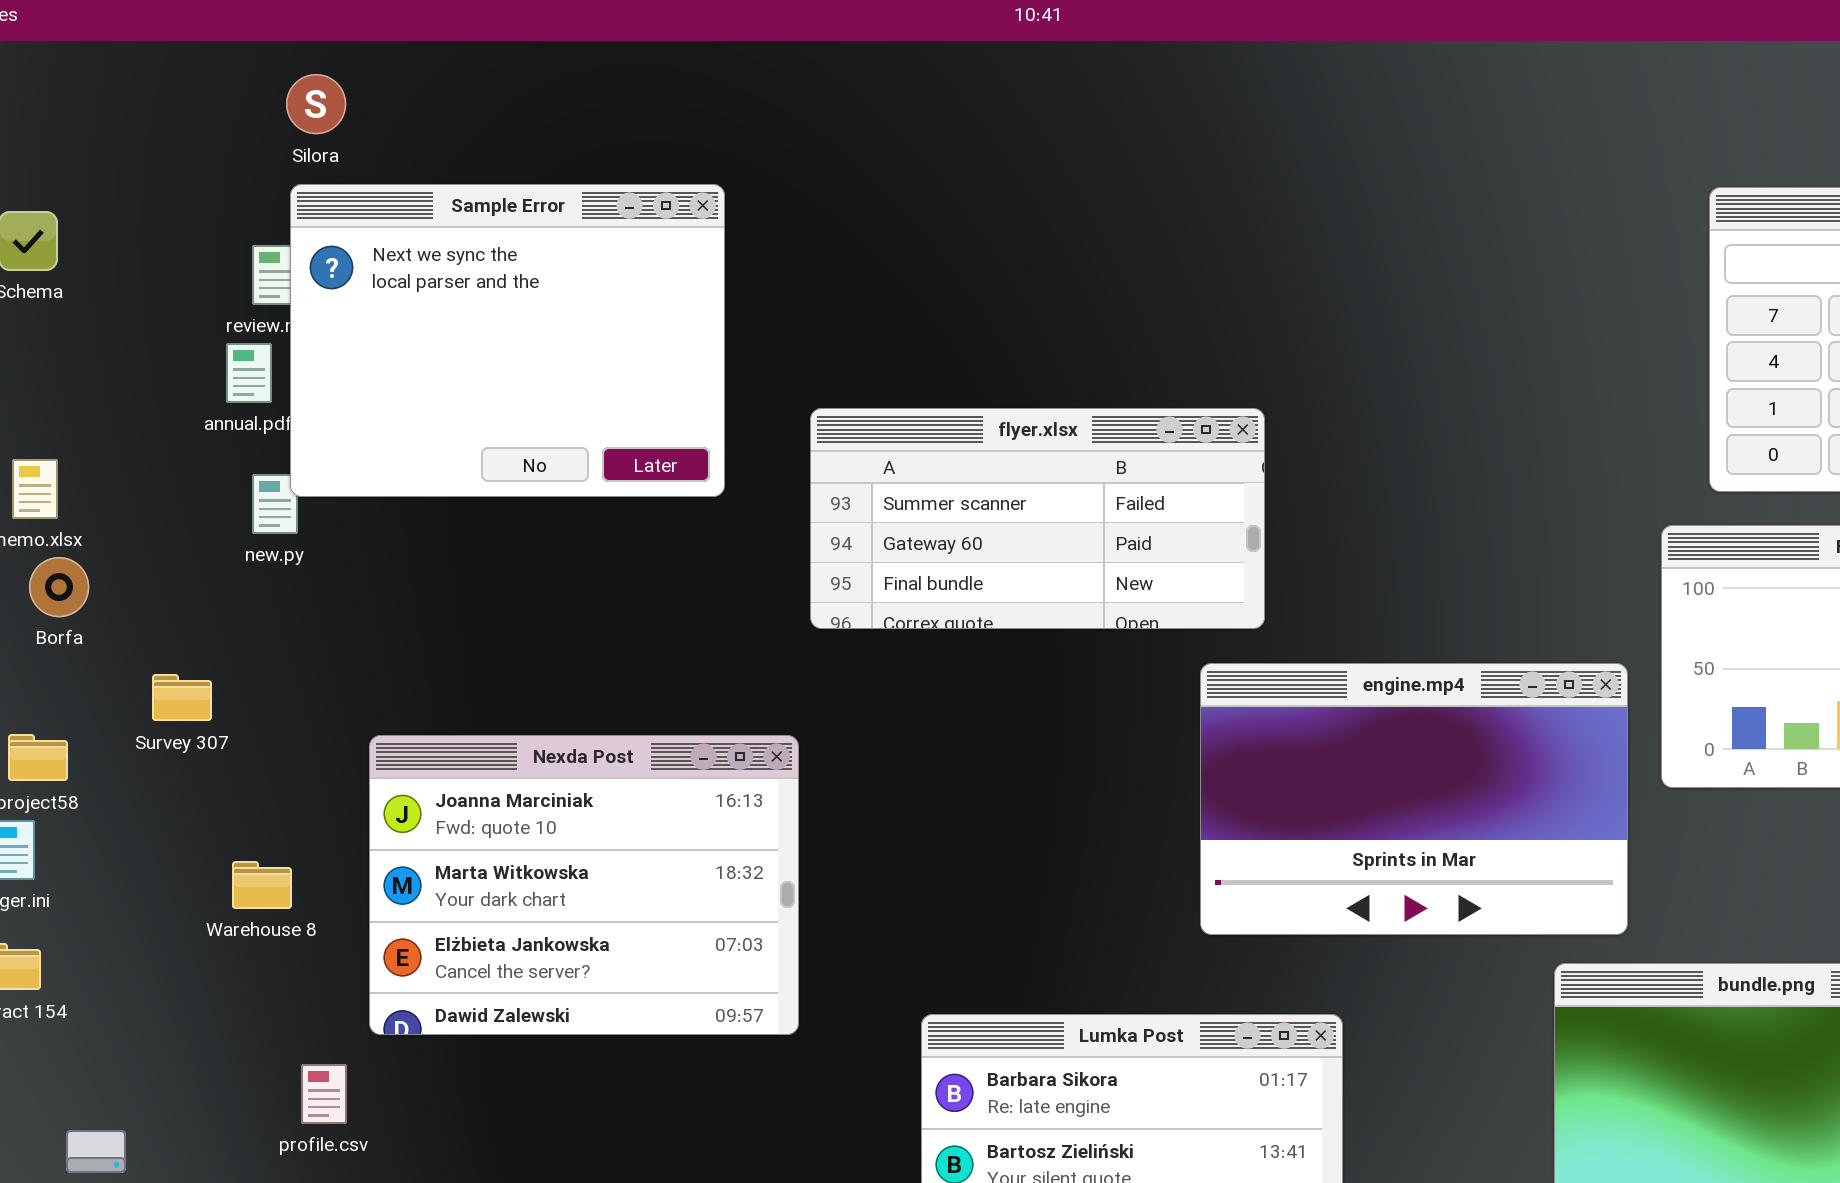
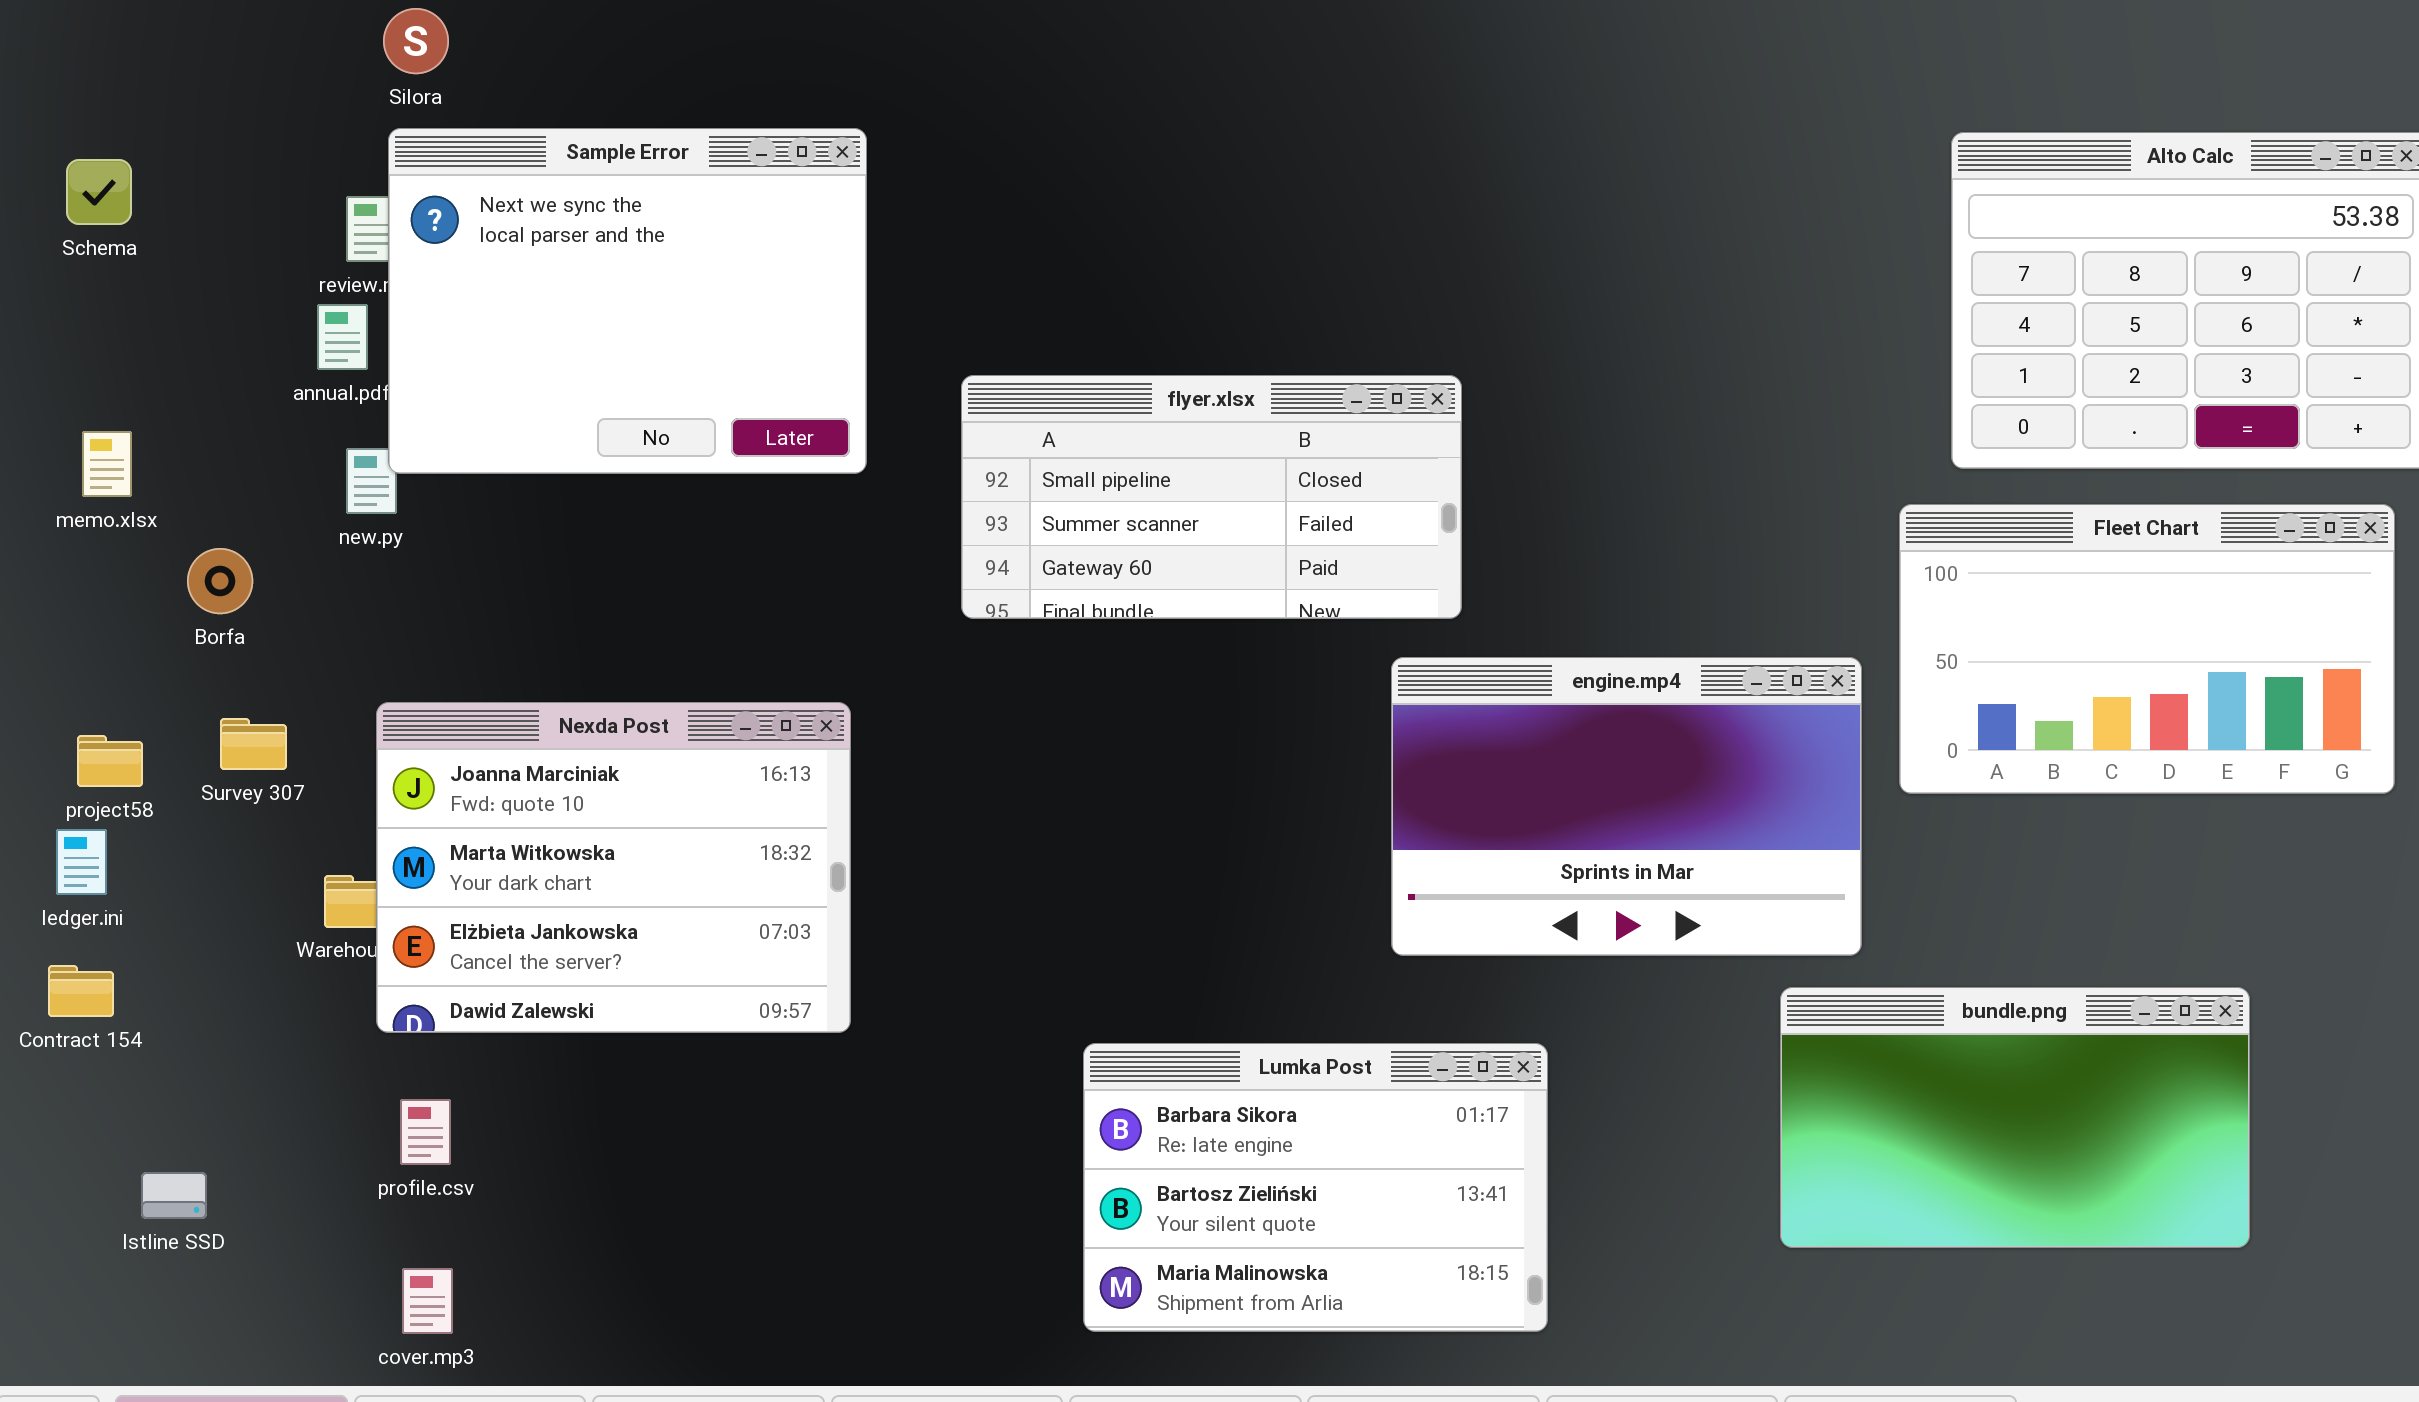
flyer.xlsx: [810,408,1265,629] -> [961,375,1462,619], scrolled up 1 row
Borfa: [29,557,89,617] -> [187,548,253,614], moved
Survey 307: [152,674,212,721] -> [220,718,287,770], moved
Nexda Post: [369,735,799,1035] -> [376,702,851,1033], moved

